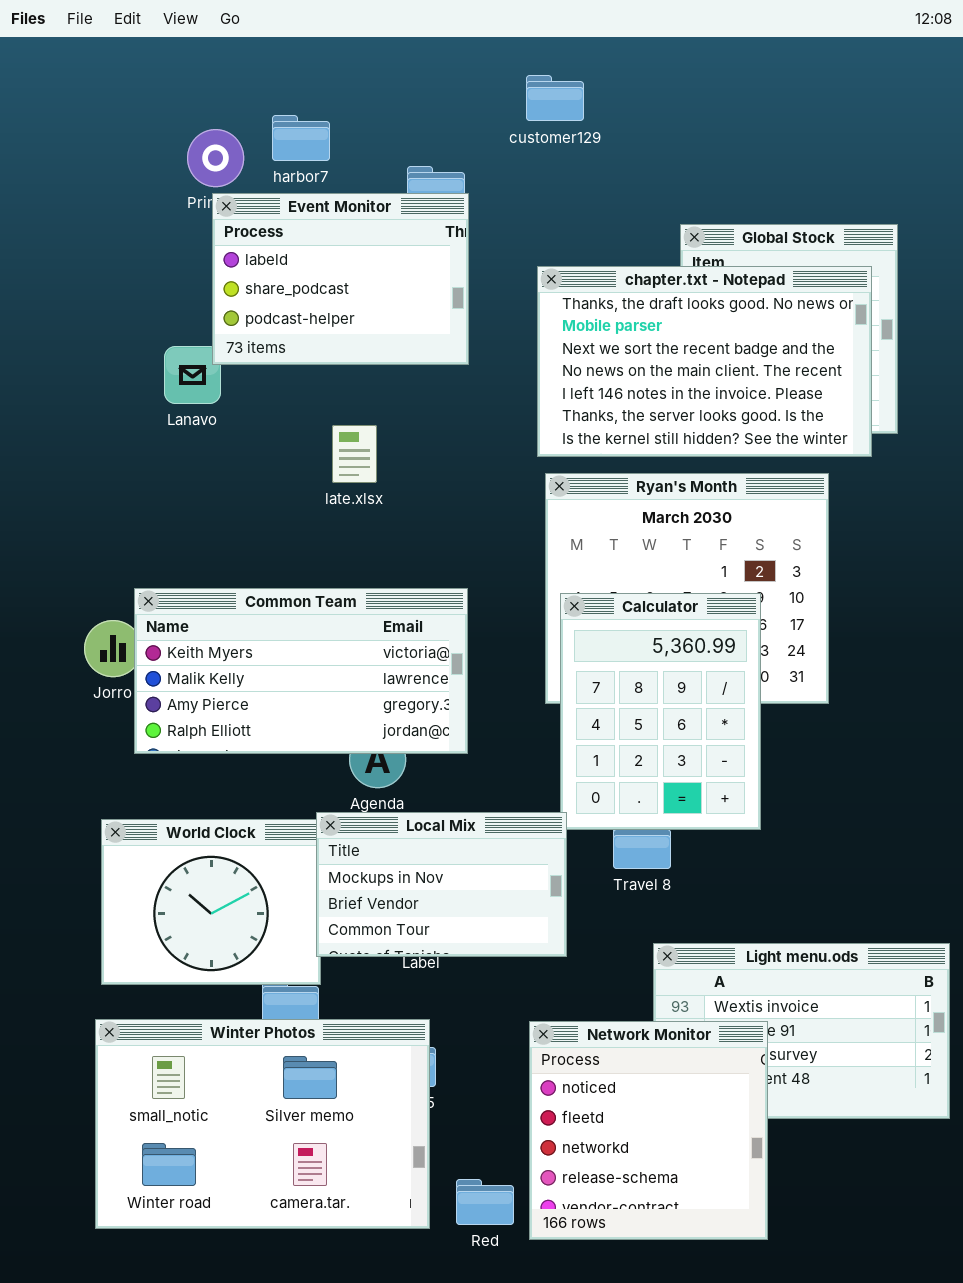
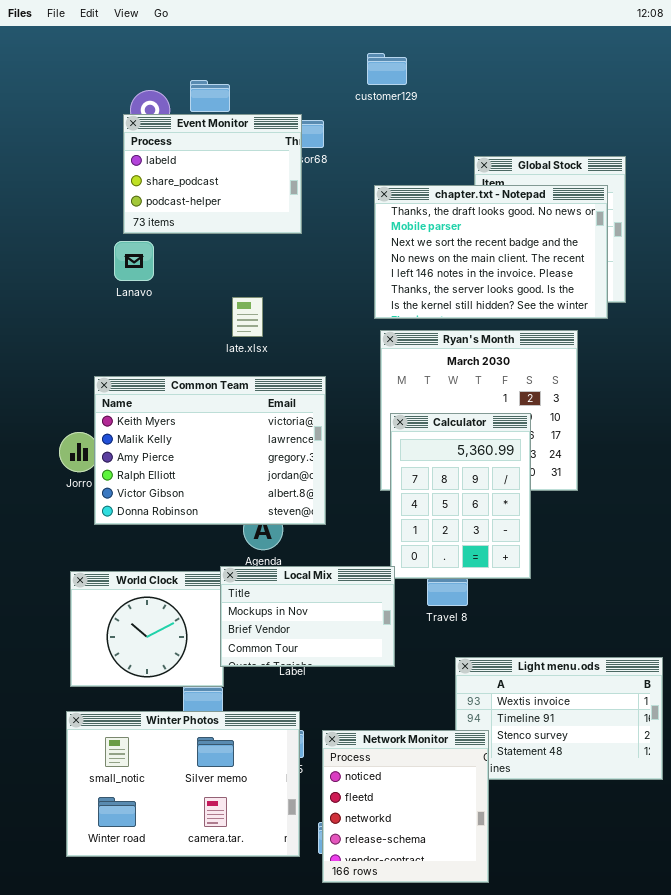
Event Monitor: [212,193,469,365] -> [123,114,302,234], moved
Common Team: [134,588,468,754] -> [94,376,326,525], resized
Network Monitor: [529,1021,768,1240] -> [322,730,489,883], moved

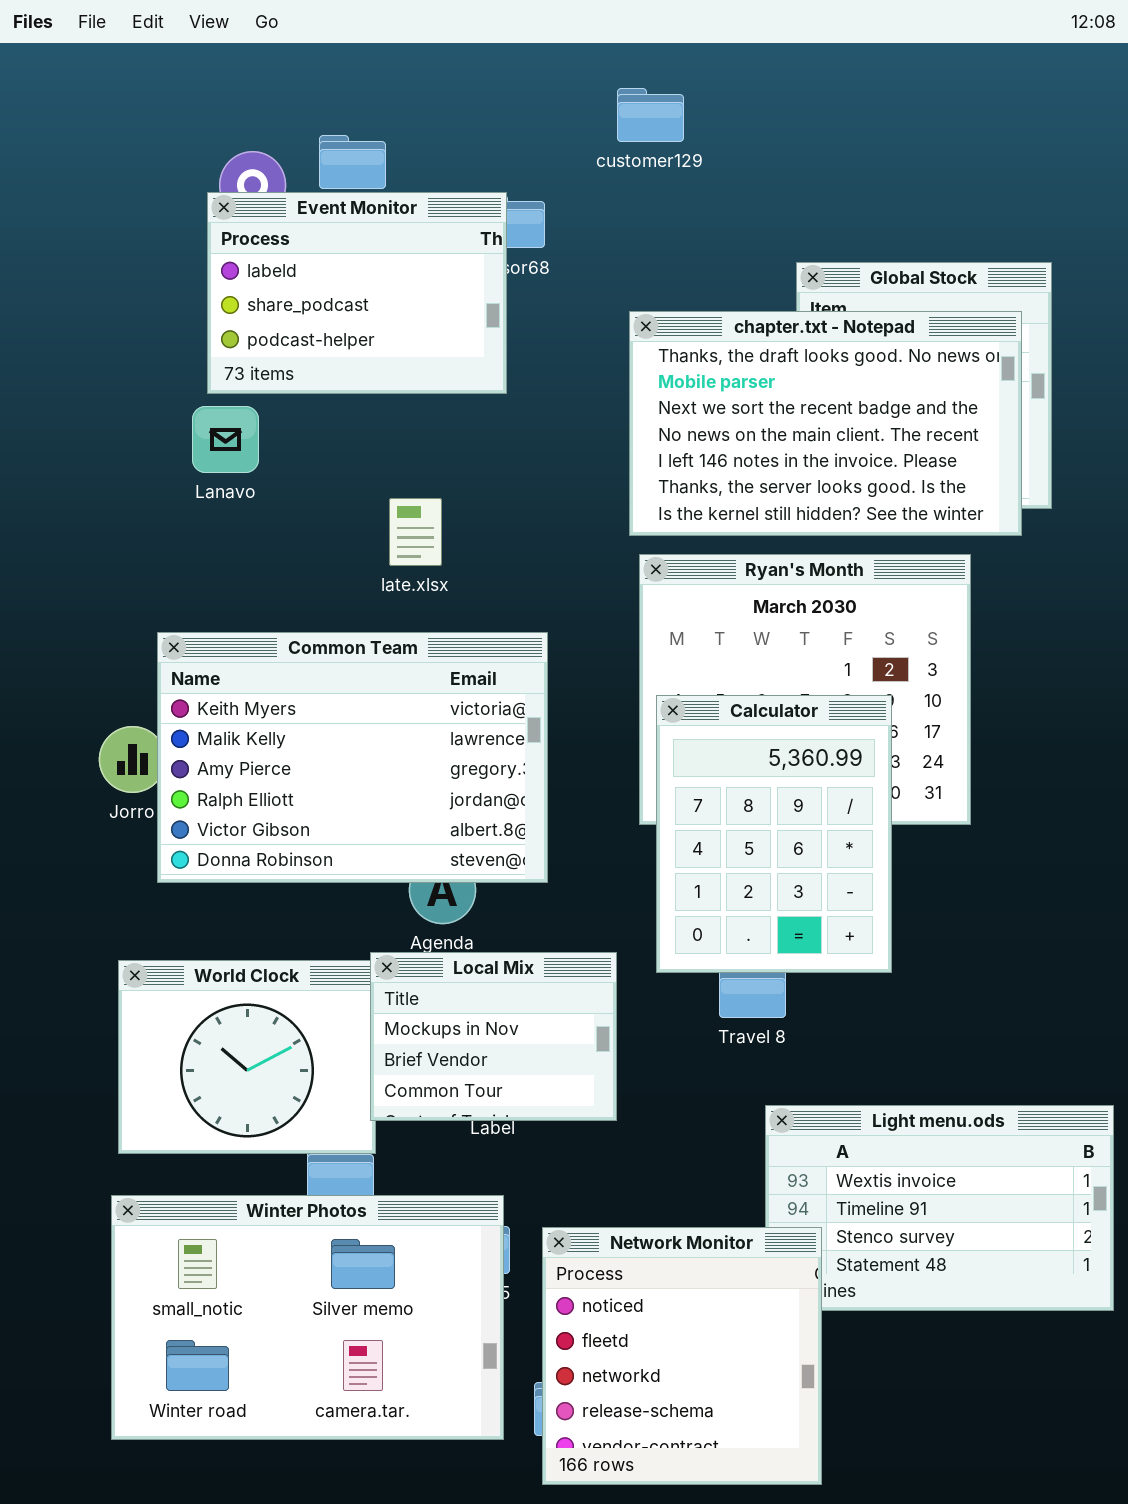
Local Mix: [220,566,395,667] -> [370,952,617,1121], resized

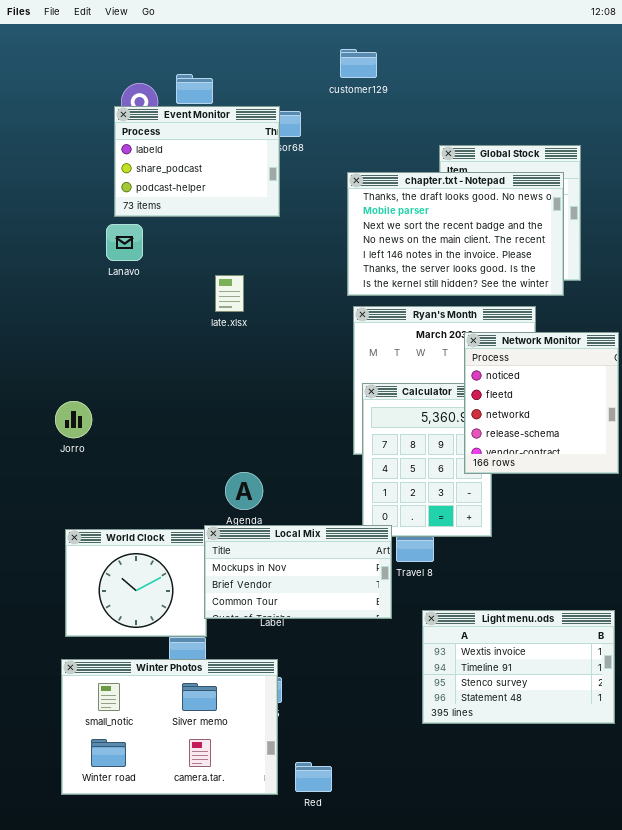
Common Team: [157,632,548,883] -> none, closed
Local Mix: [370,952,617,1121] -> [204,525,392,619], resized
Network Monitor: [542,1227,822,1485] -> [464,332,619,474], moved

